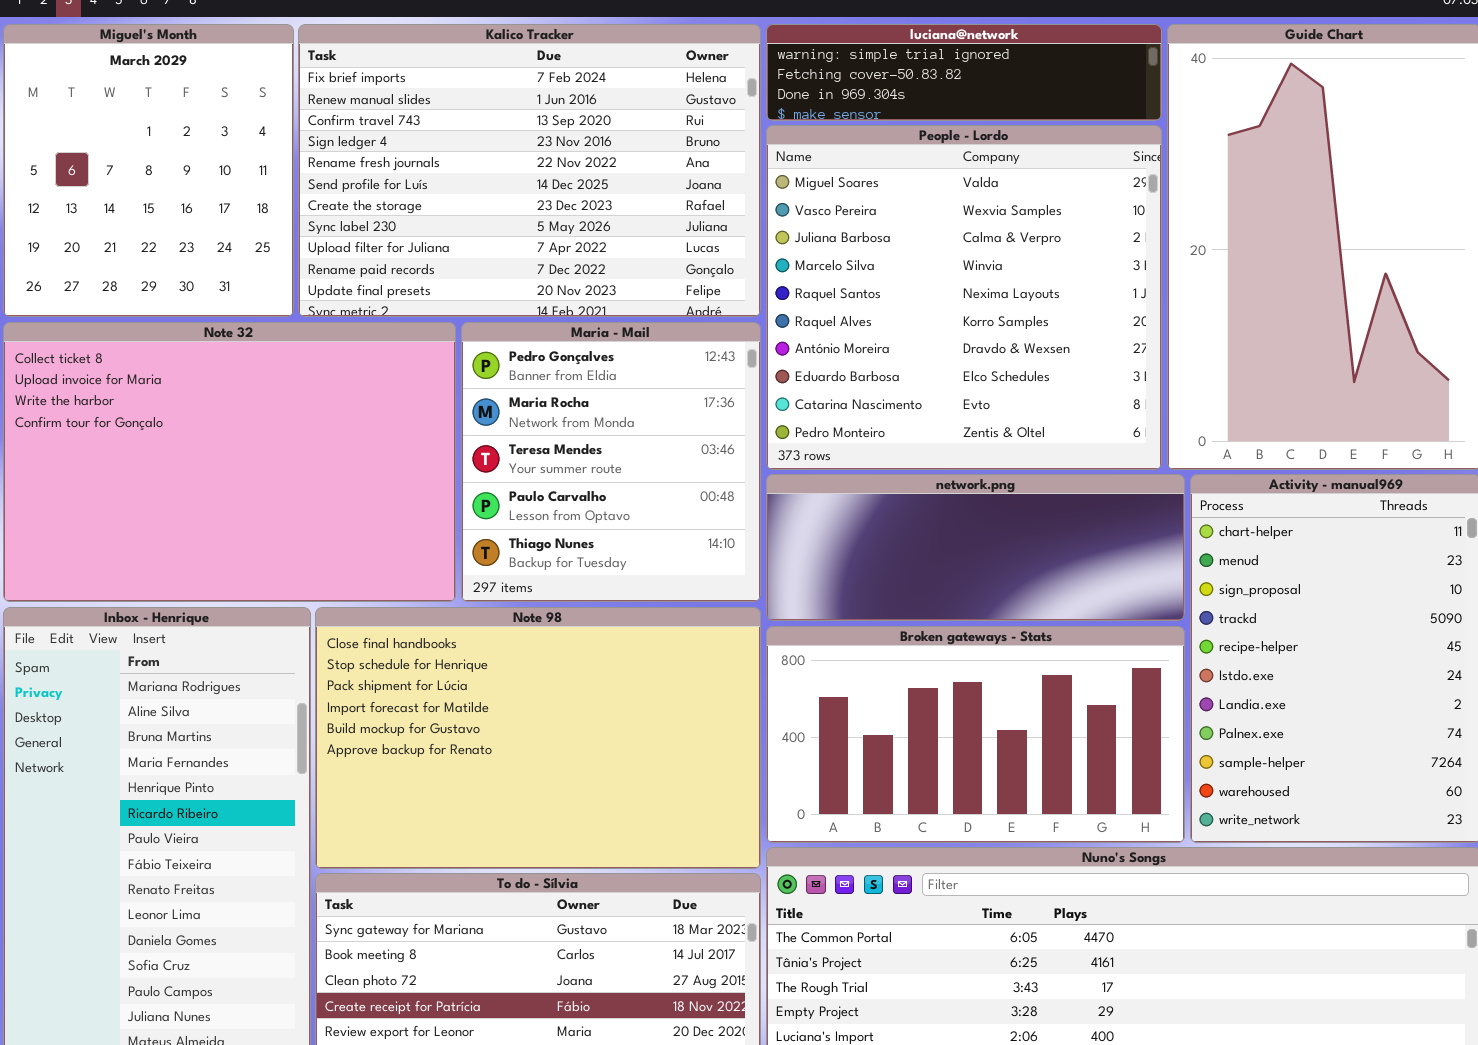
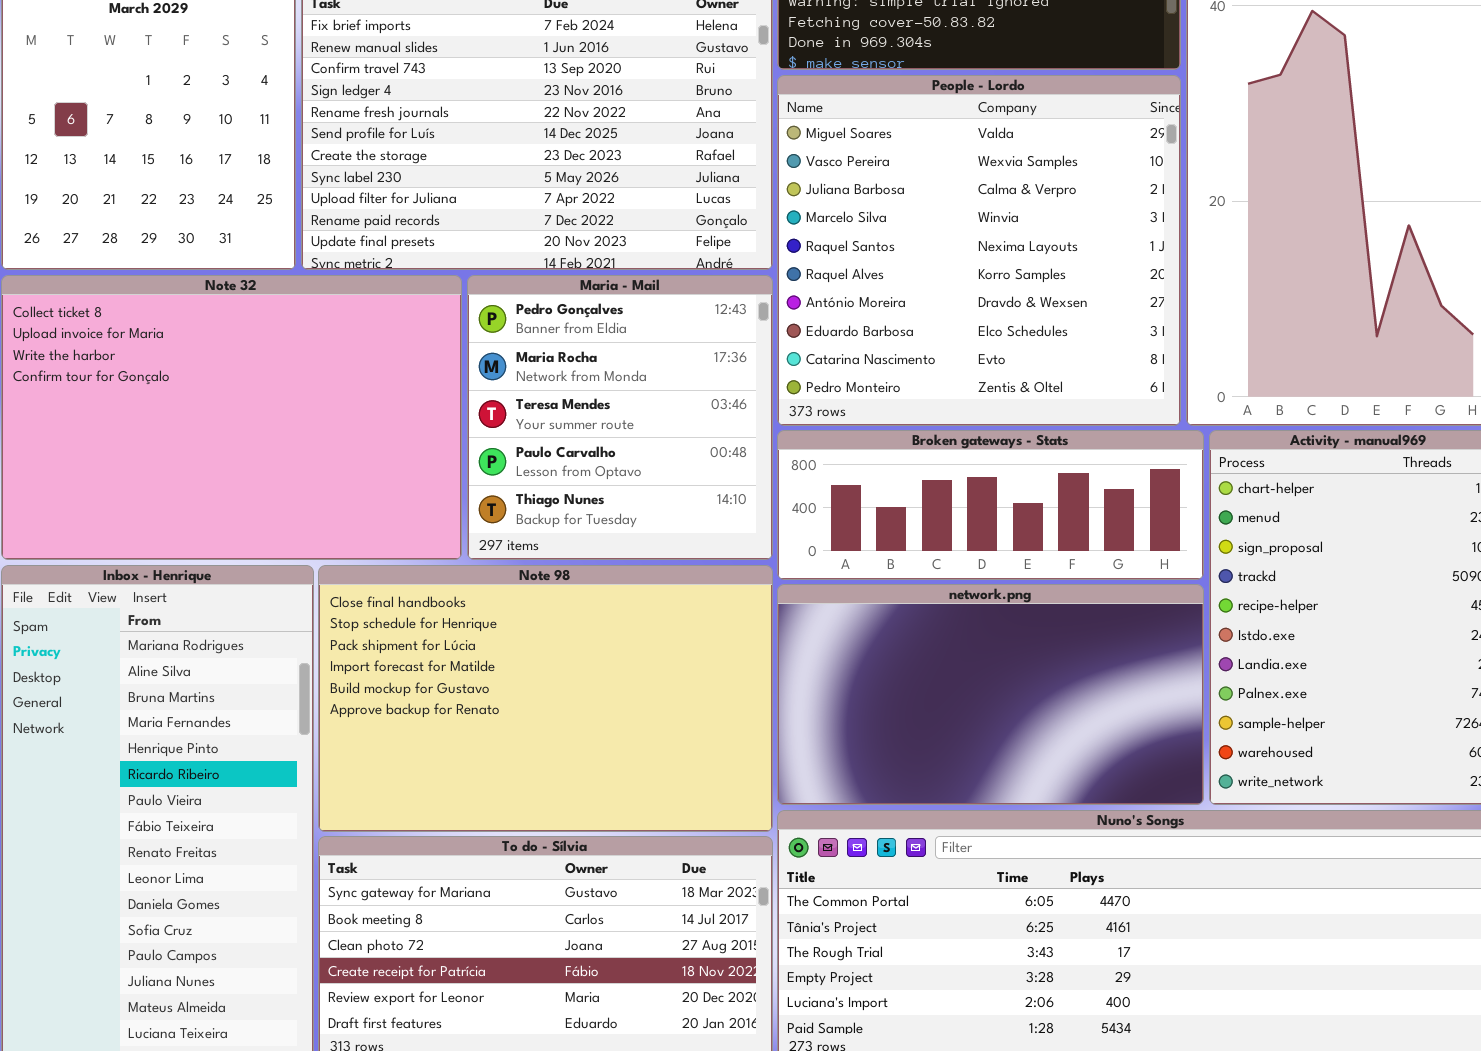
network.png: [766,474,1185,621] -> [777,584,1204,805], moved, resized
Broken gateways - Stats: [766,626,1185,843] -> [777,430,1204,580], moved, resized

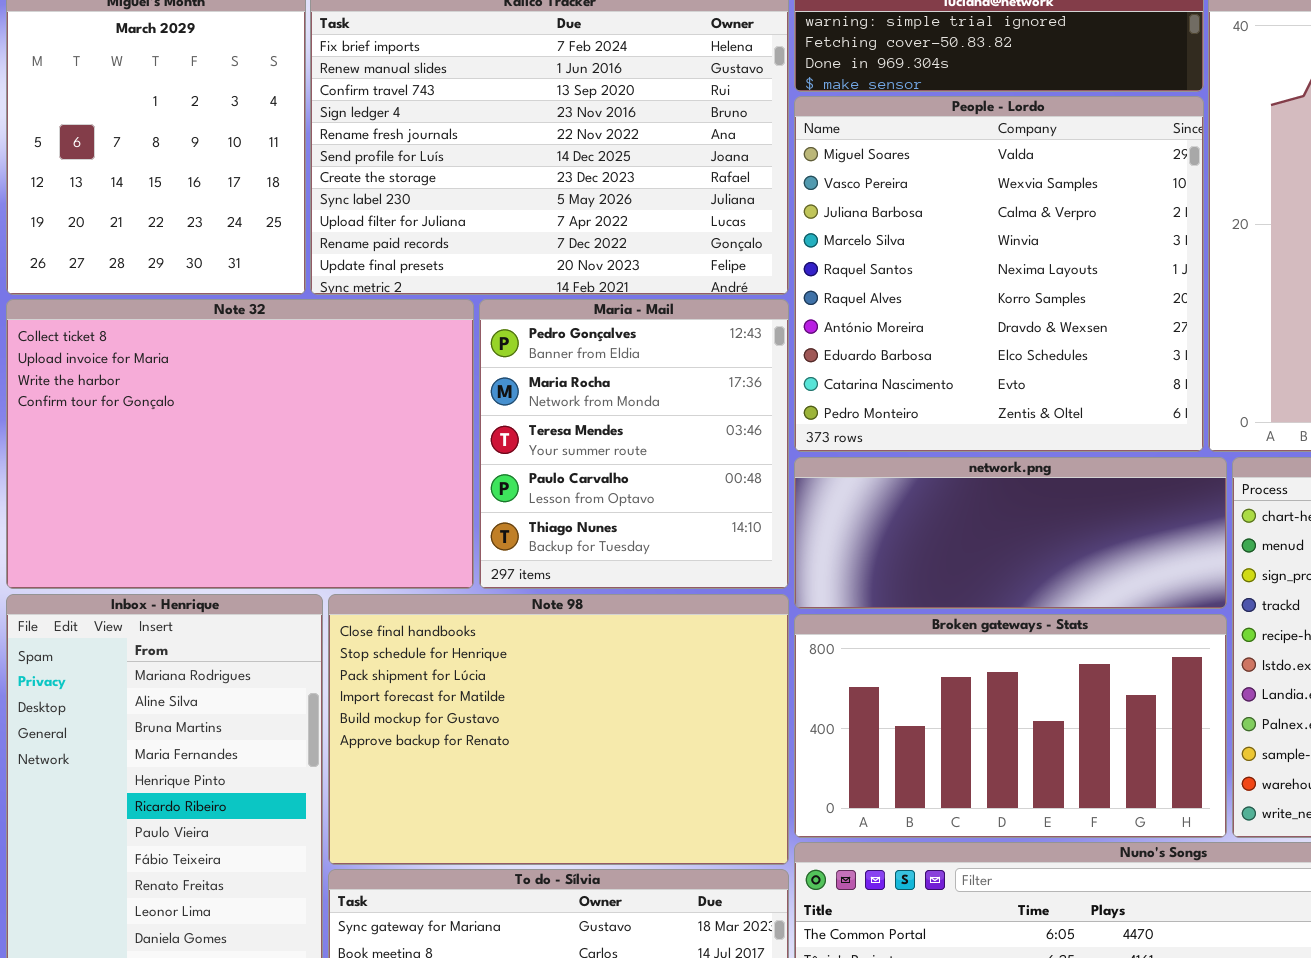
Broken gateways - Stats: [777,430,1204,580] -> [794,614,1227,838], moved, resized
network.png: [777,584,1204,805] -> [794,457,1227,609], moved, resized

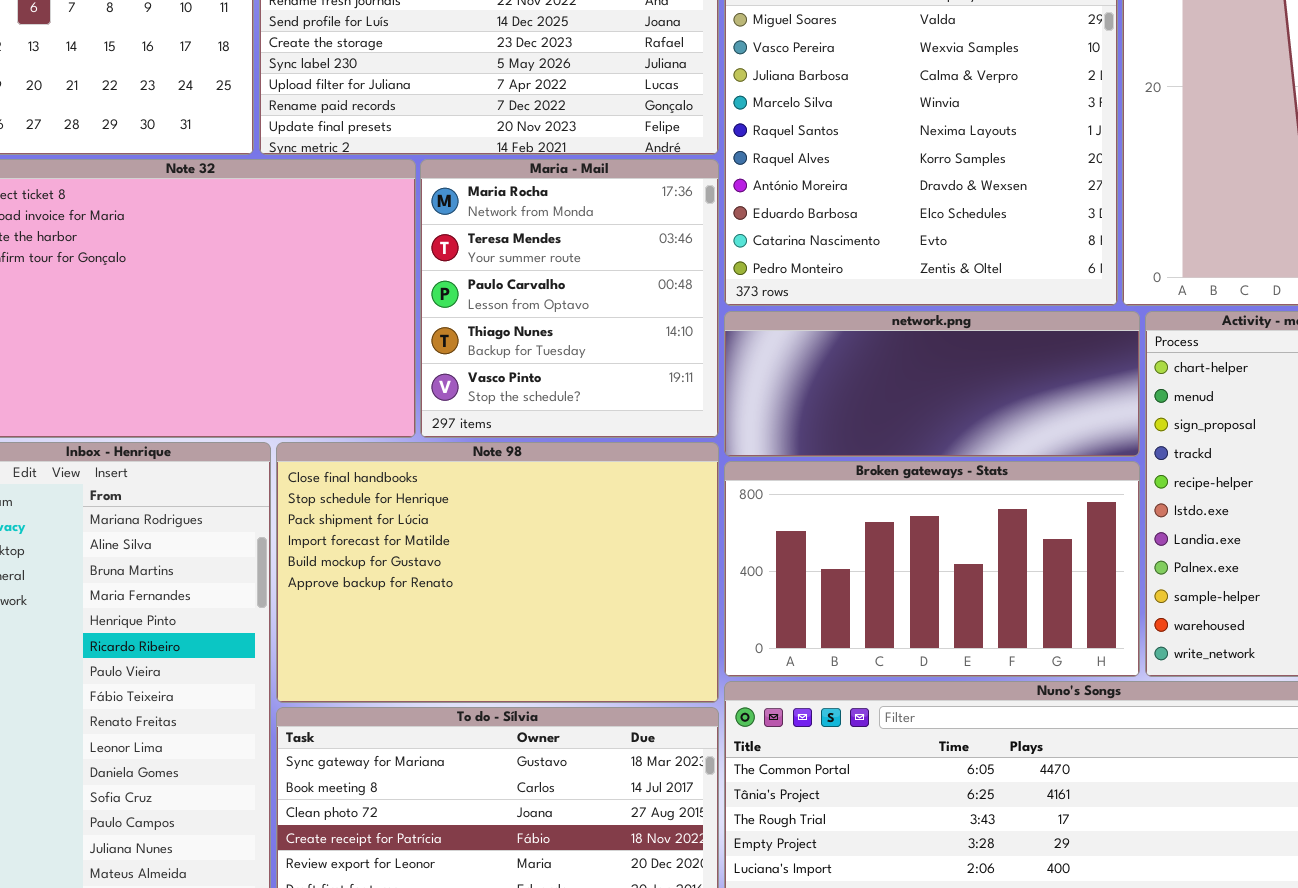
Maria - Mail: [479,299,789,589] -> [420,159,719,438], scrolled down 1 row

